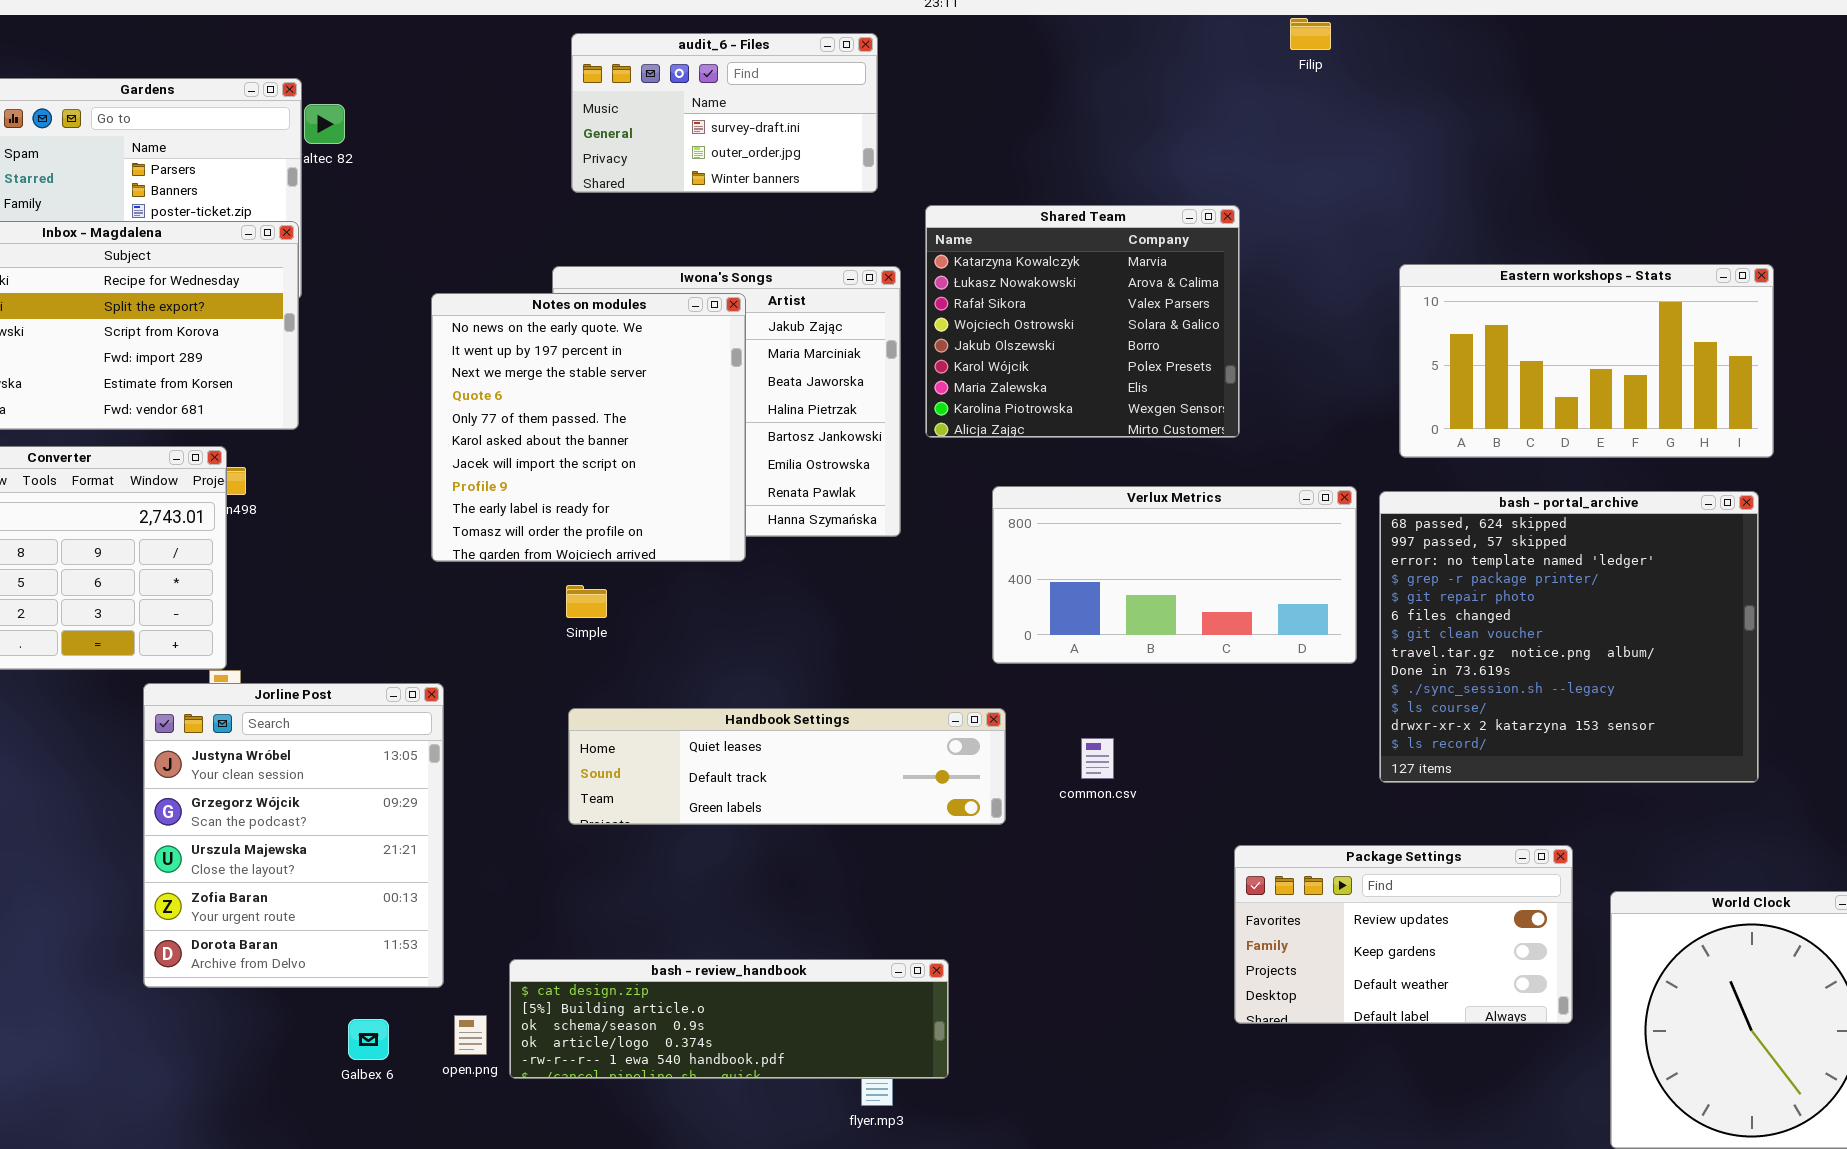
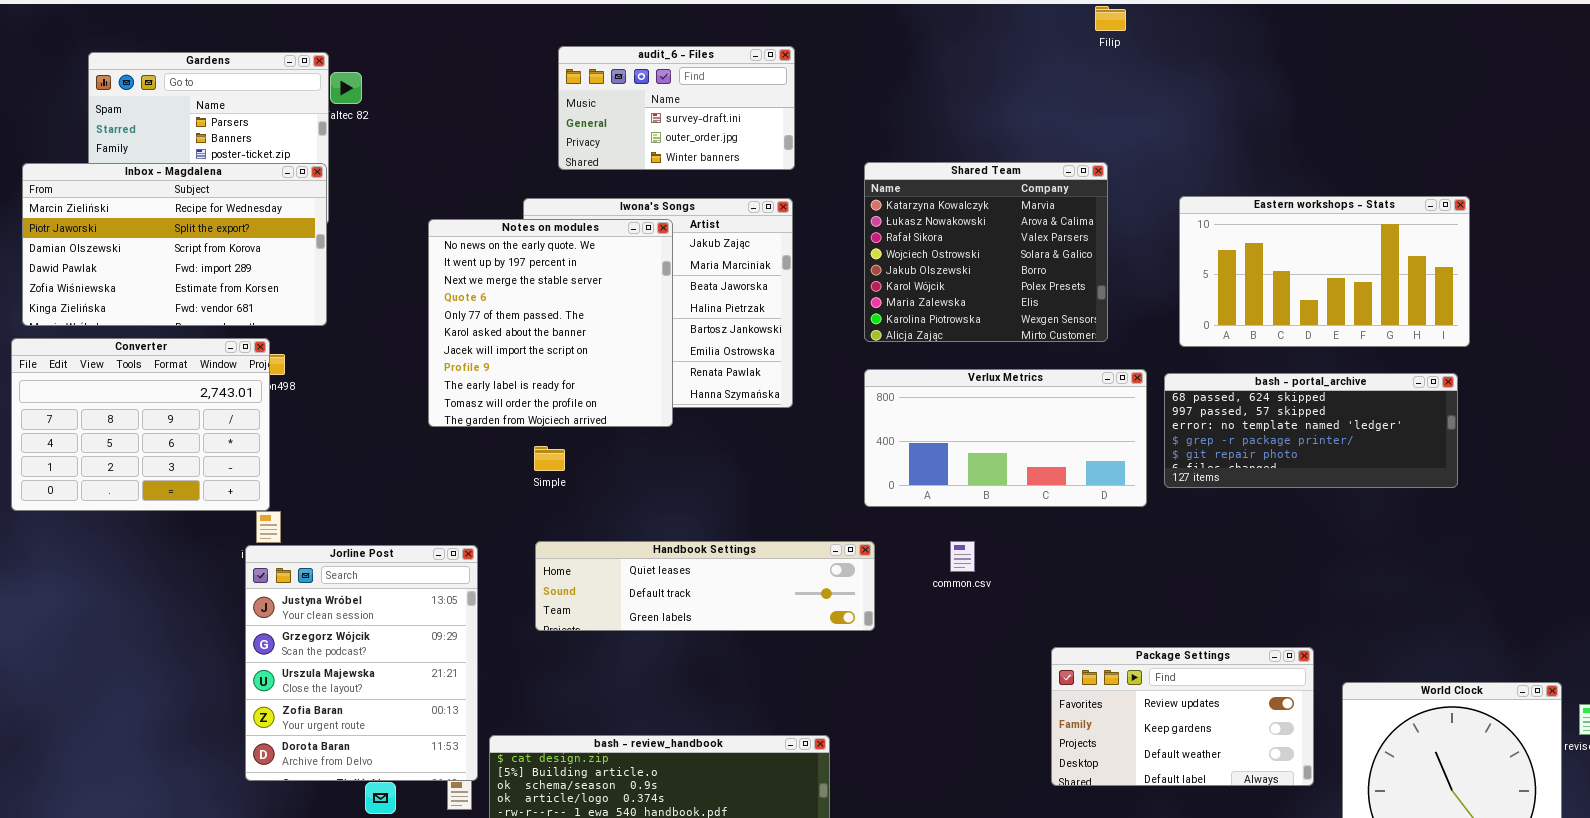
audit_6 - Files: [571,33,878,193] -> [558,46,795,170], moved
Shared Team: [925,205,1240,438] -> [864,162,1108,342], moved
bash - portal_archive: [1379,491,1759,783] -> [1164,373,1458,488], resized
Jorline Post: [143,683,444,988] -> [245,545,478,781], moved
common.csv: [1081,738,1114,779] -> [950,541,975,572], moved

